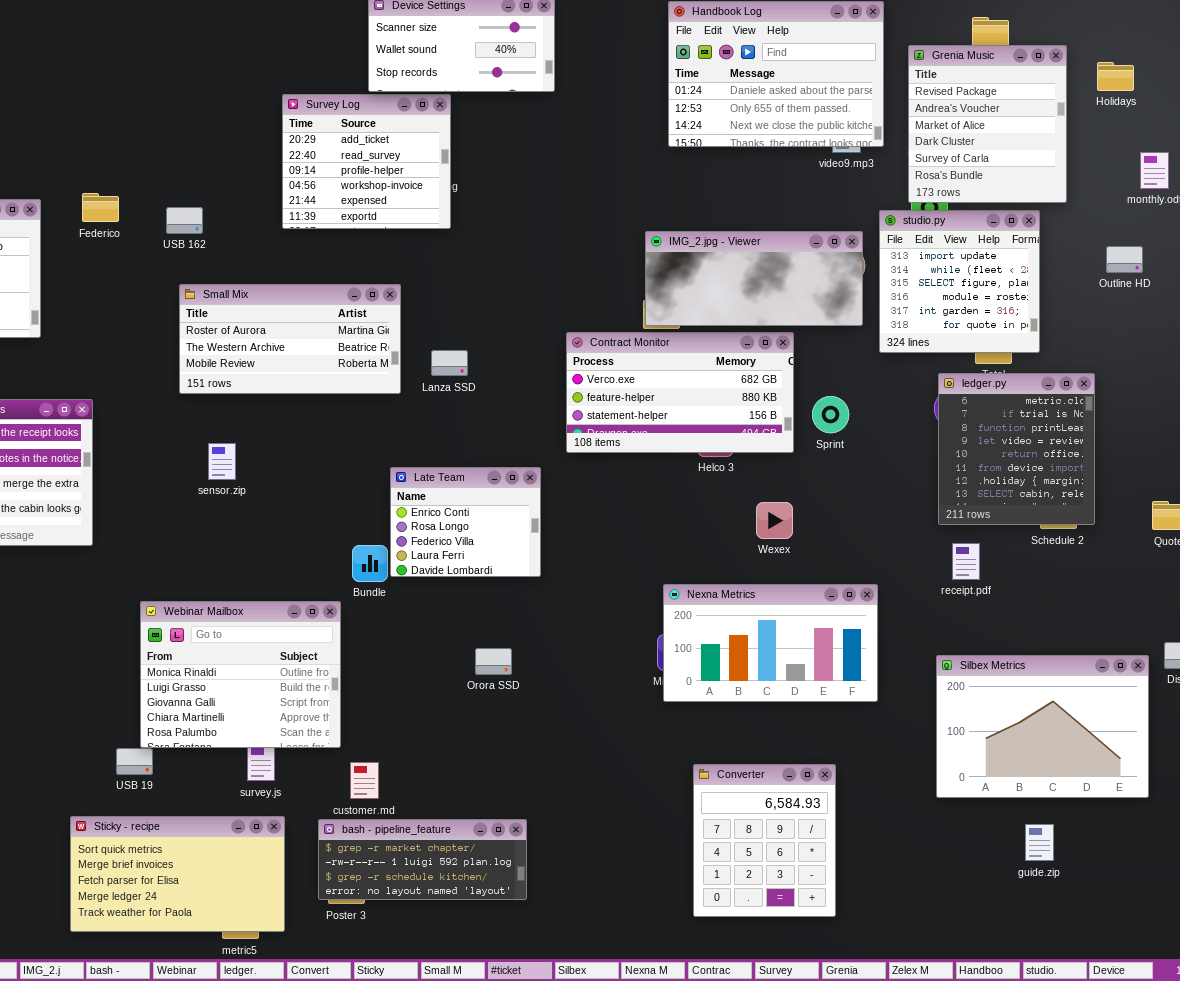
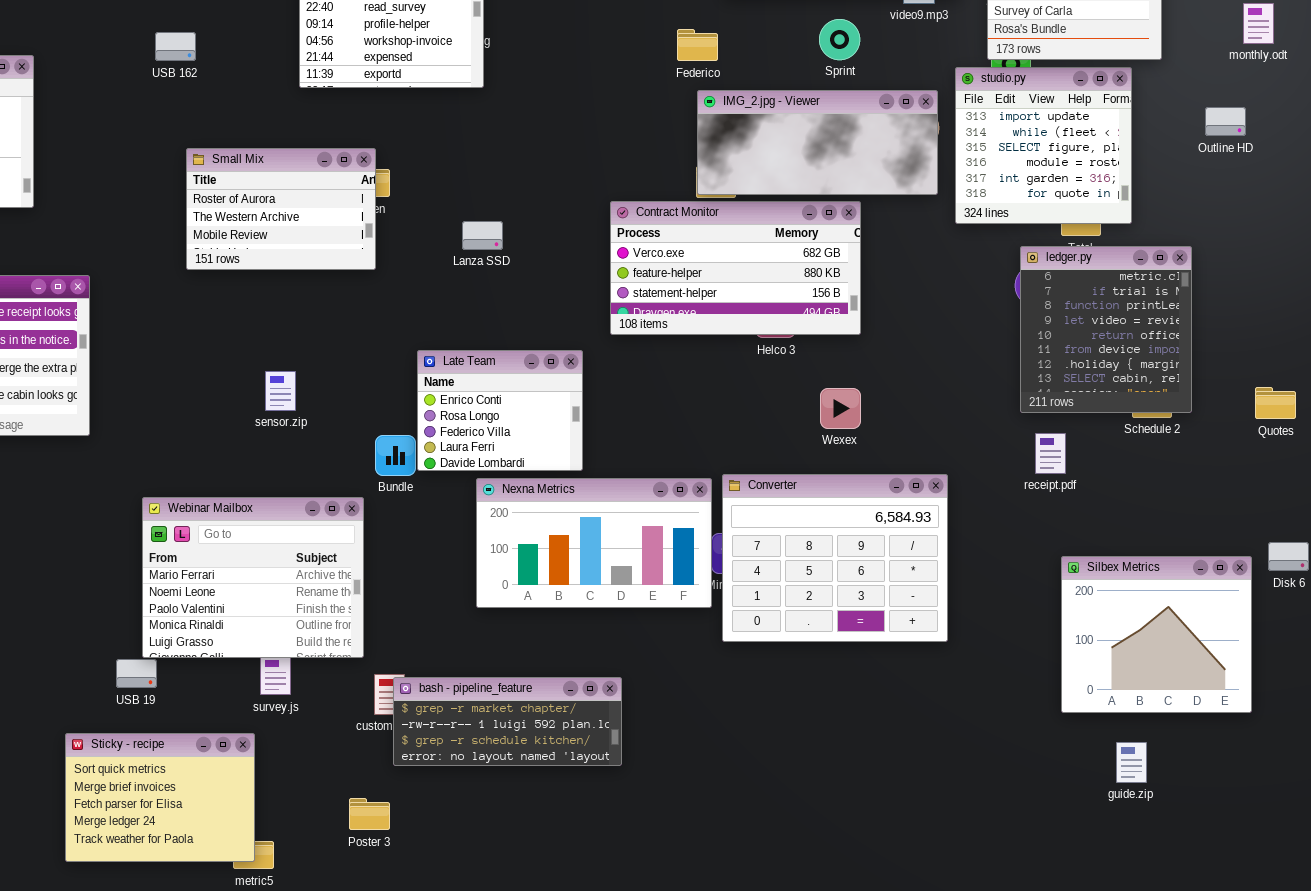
Federico: [82,193,119,222] -> [677,29,718,61], moved
USB 162: [166,207,203,234] -> [155,32,196,61], moved
Small Mix: [179,284,401,394] -> [186,148,376,270], resized
Sprint: [812,396,849,433] -> [819,19,860,60], moved
sensor.zip: [208,443,236,480] -> [265,371,296,411], moved
Nexna Metrics: [663,584,878,702] -> [476,478,712,608], moved
Webinar Mailbox: [140,601,341,748] -> [142,497,364,658], scrolled up 3 rows
Silbex Metrics: [936,655,1149,798] -> [1061,556,1252,713], resized
Converter: [693,764,836,917] -> [722,474,948,642], moved, resized
Sticky - recipe: [70,816,285,932] -> [65,733,255,862], resized
bash - pipeline_feature: [318,819,527,900] -> [393,677,622,766], moved

